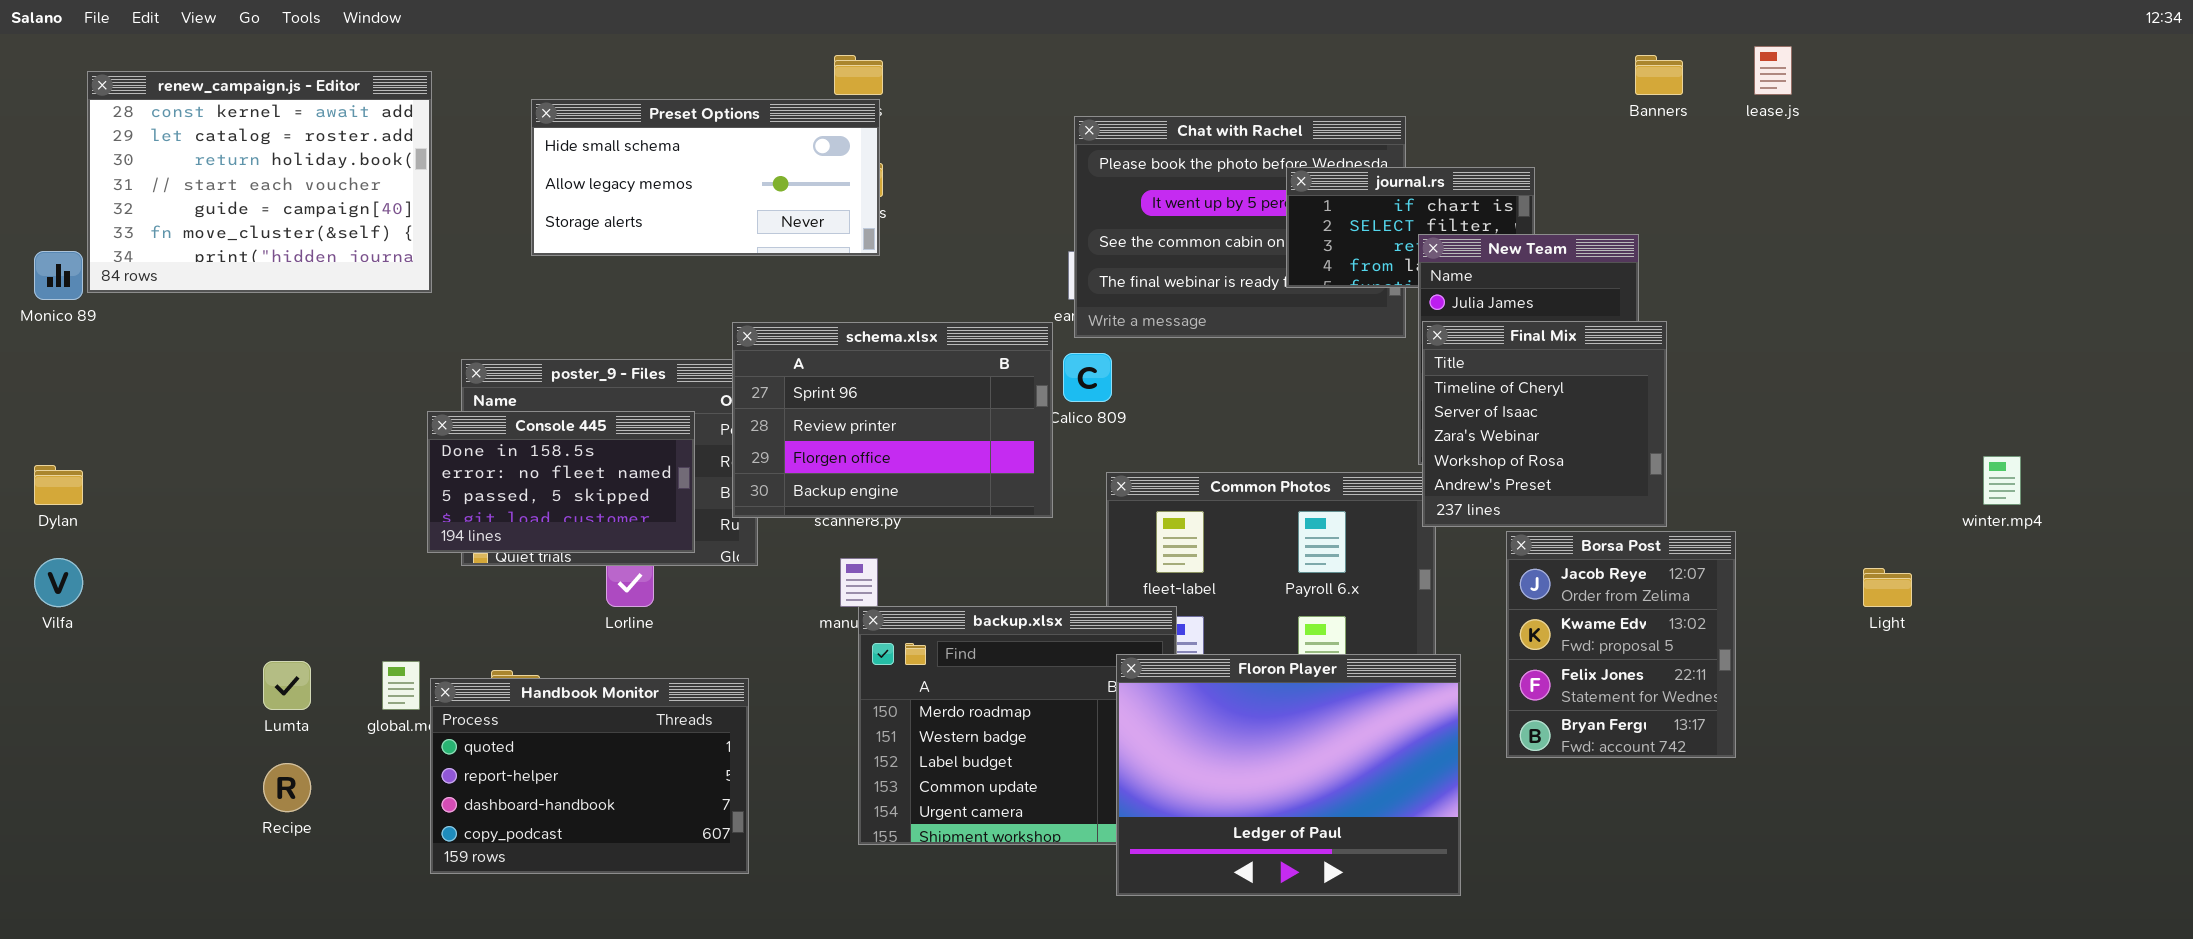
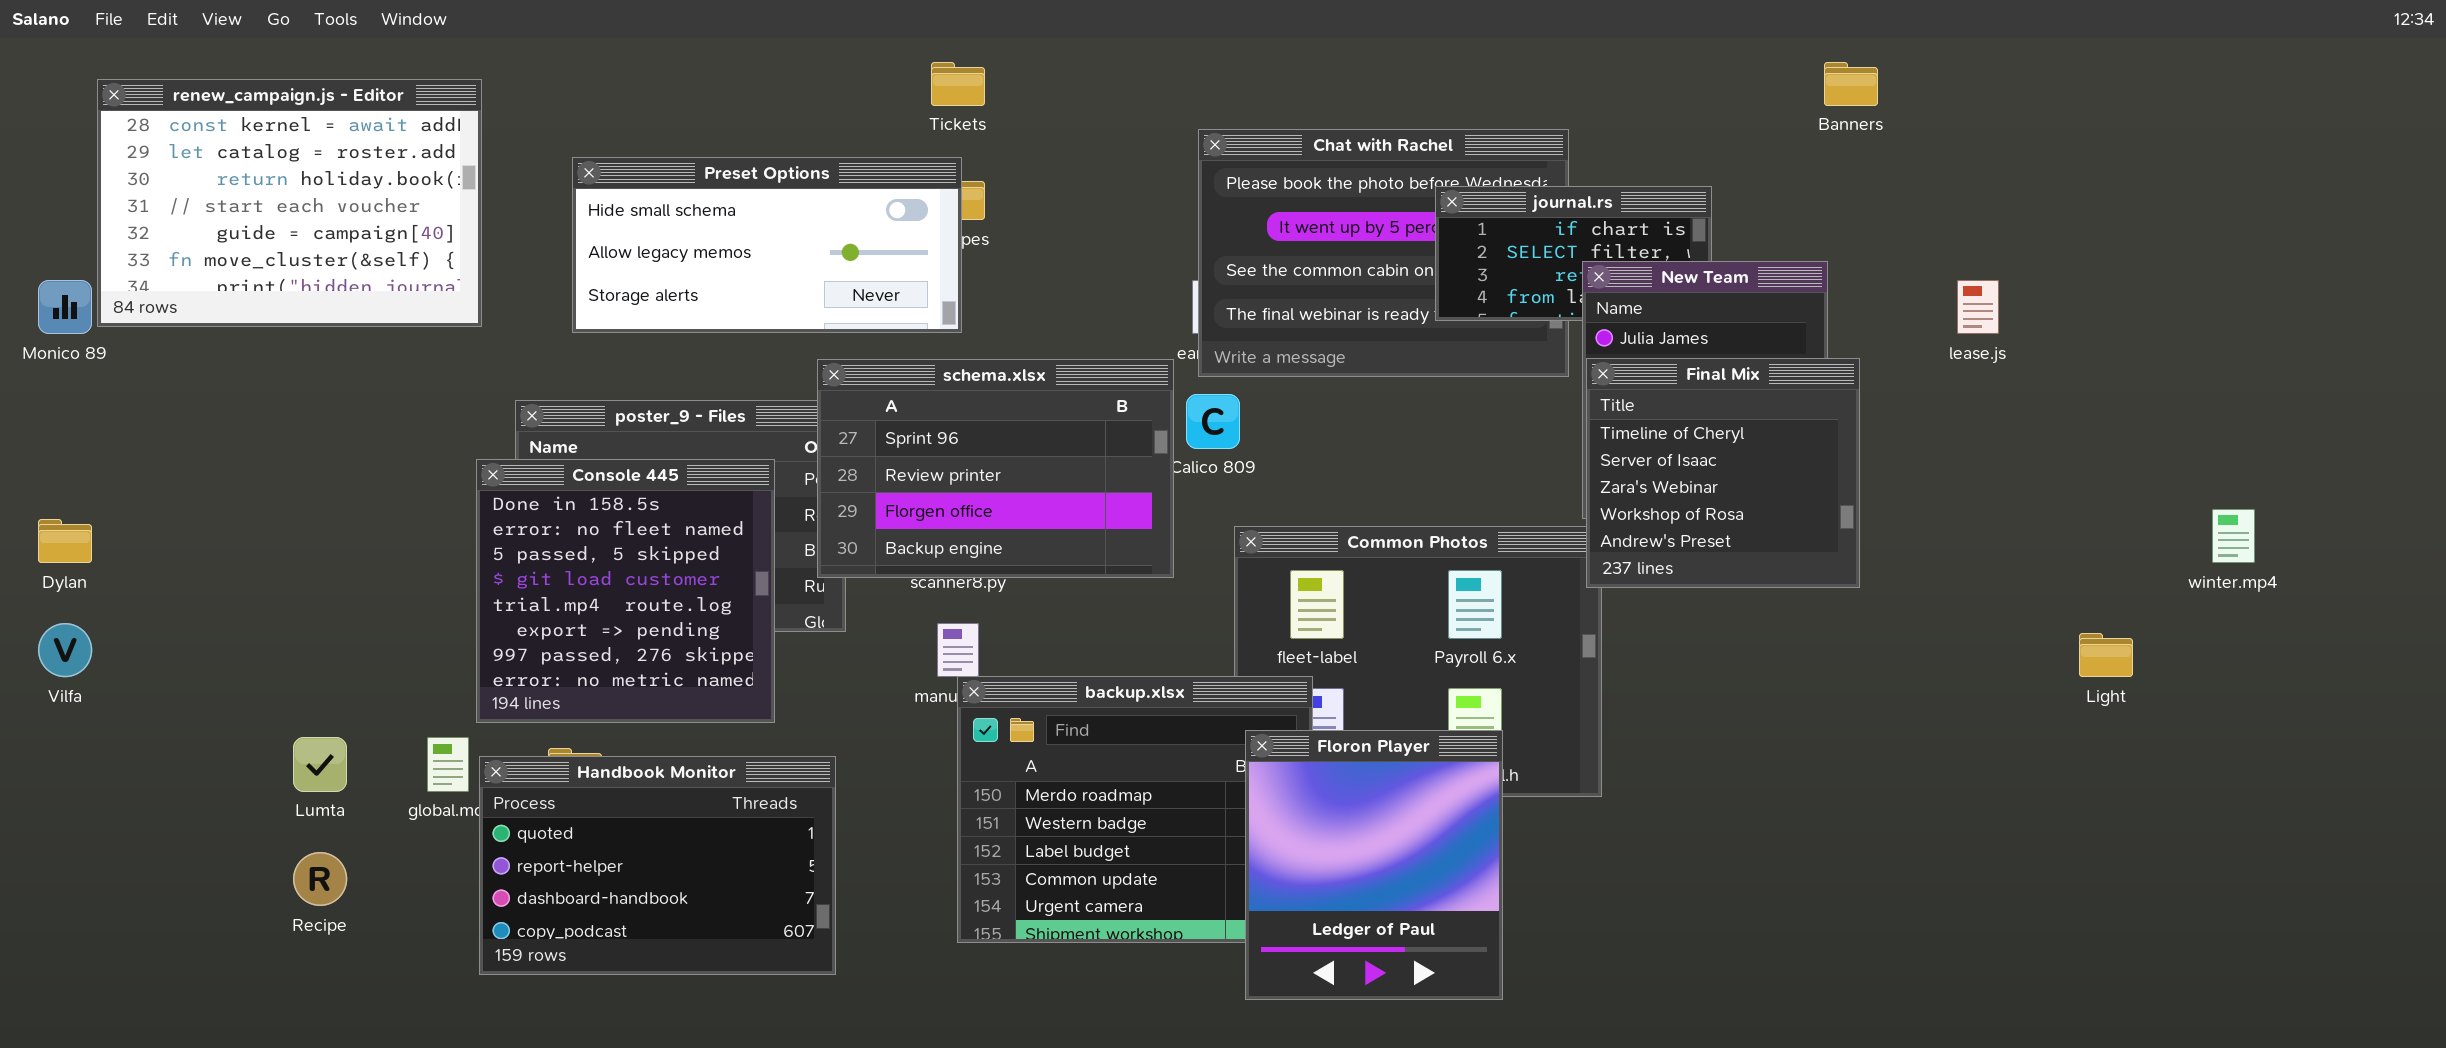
lease.js: [1754,46,1792,95] -> [1957,280,1999,334], moved
Preset Options: [531,99,880,256] -> [572,157,962,333], moved
Console 445: [427,411,695,553] -> [476,459,775,723], resized
Borsa Post: [1506,531,1736,758] -> none, closed
Floron Player: [1116,654,1461,896] -> [1245,730,1503,1000], resized

